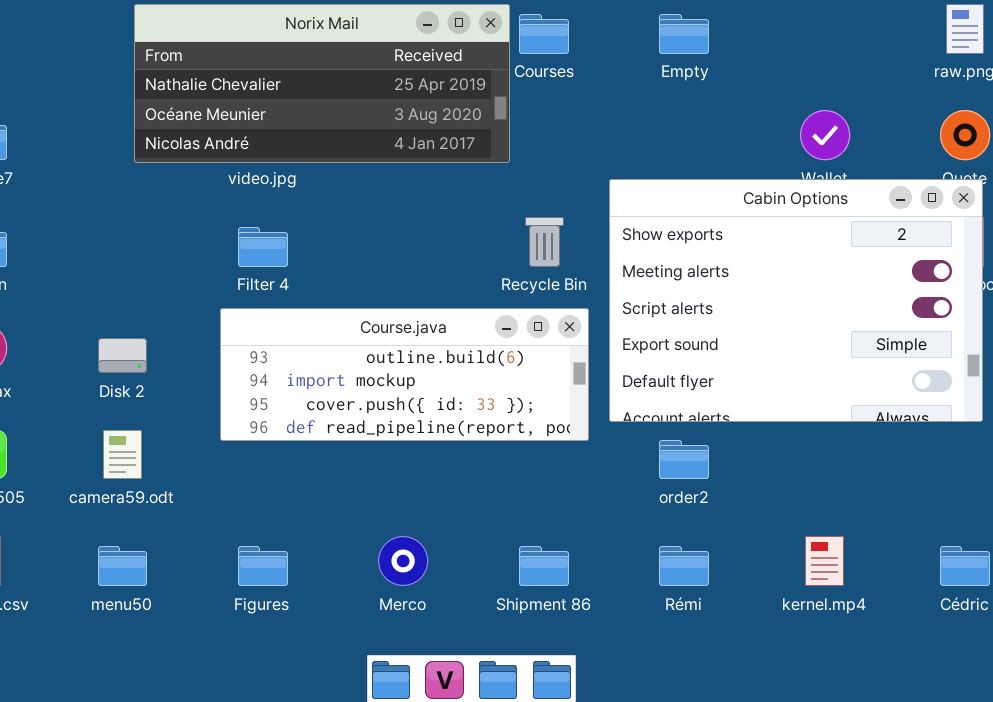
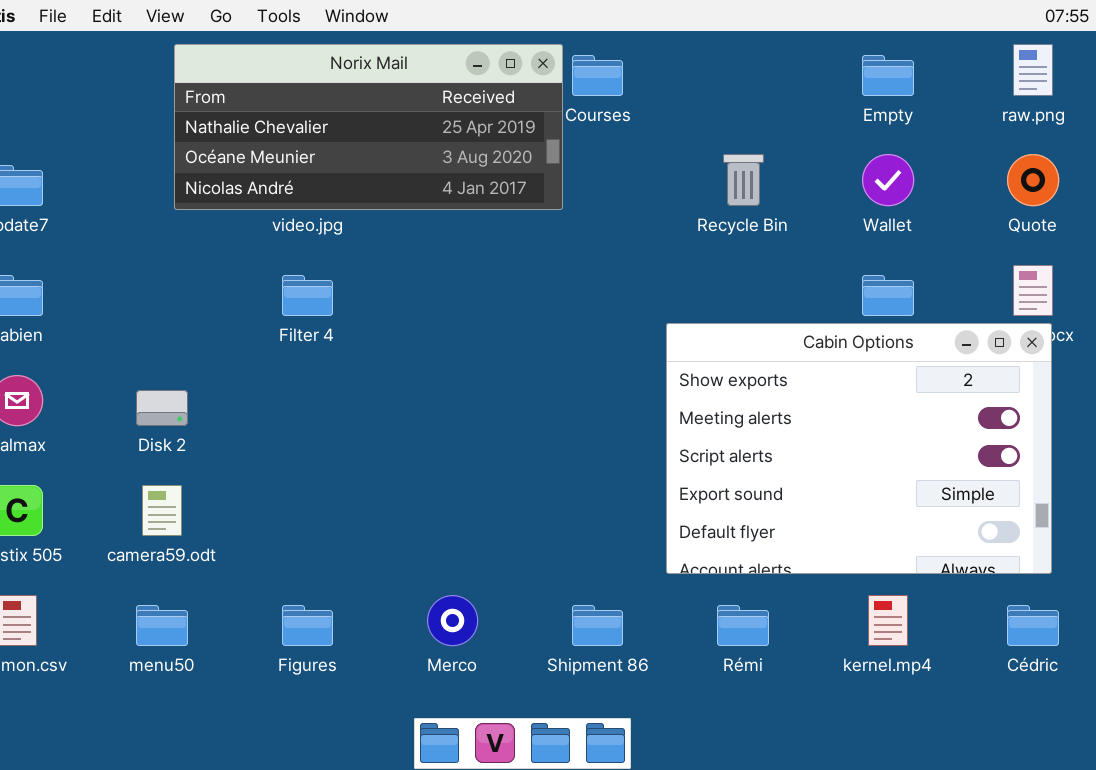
Empty: [659,14,709,54] -> [862,55,914,96], moved
Cabin Options: [609,179,983,422] -> [666,323,1052,574], moved
Recycle Bin: [525,217,564,267] -> [723,154,764,206], moved
Course.java: [220,308,589,441] -> none, closed

